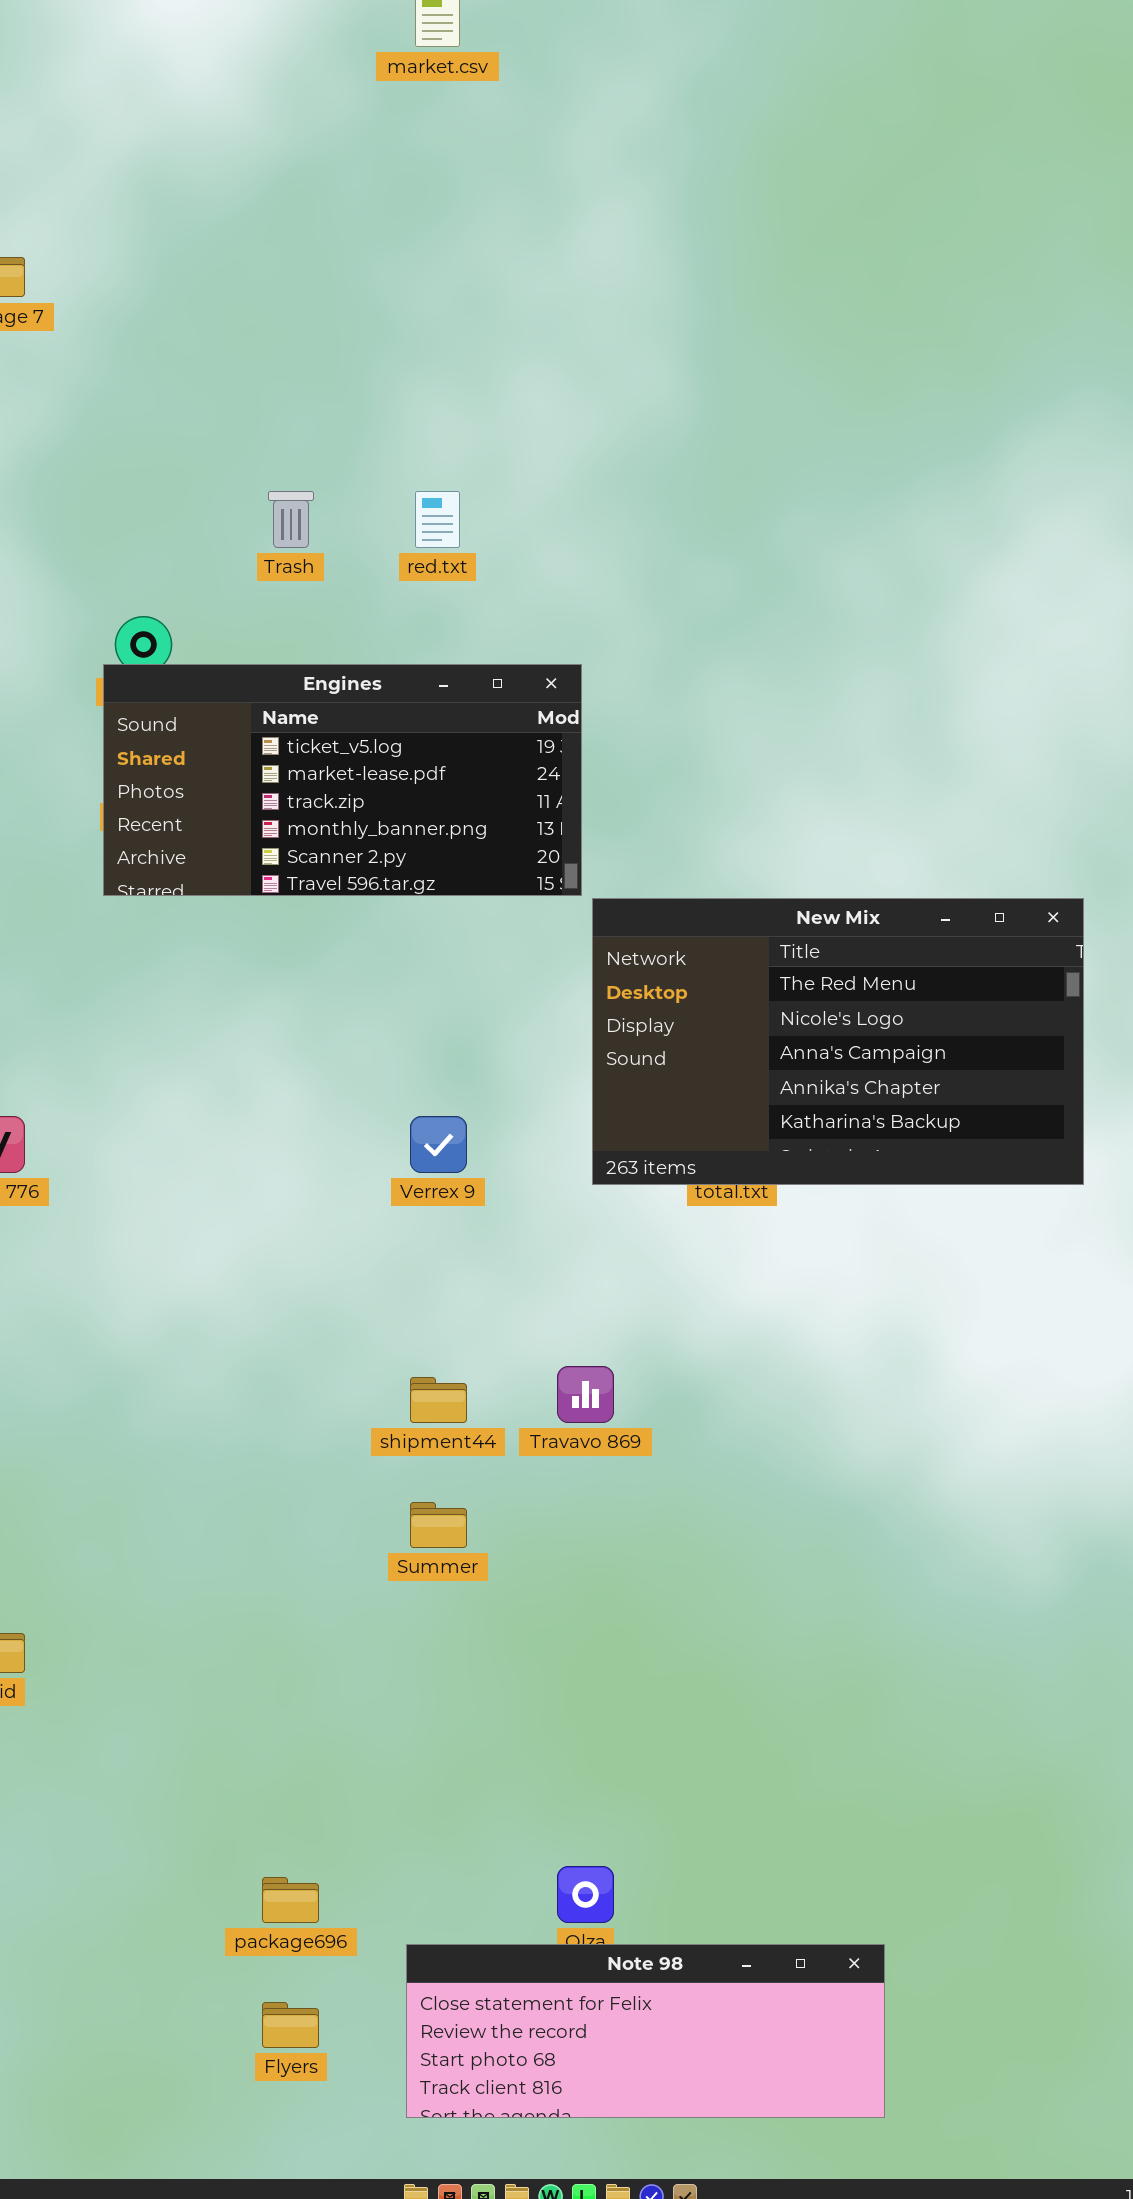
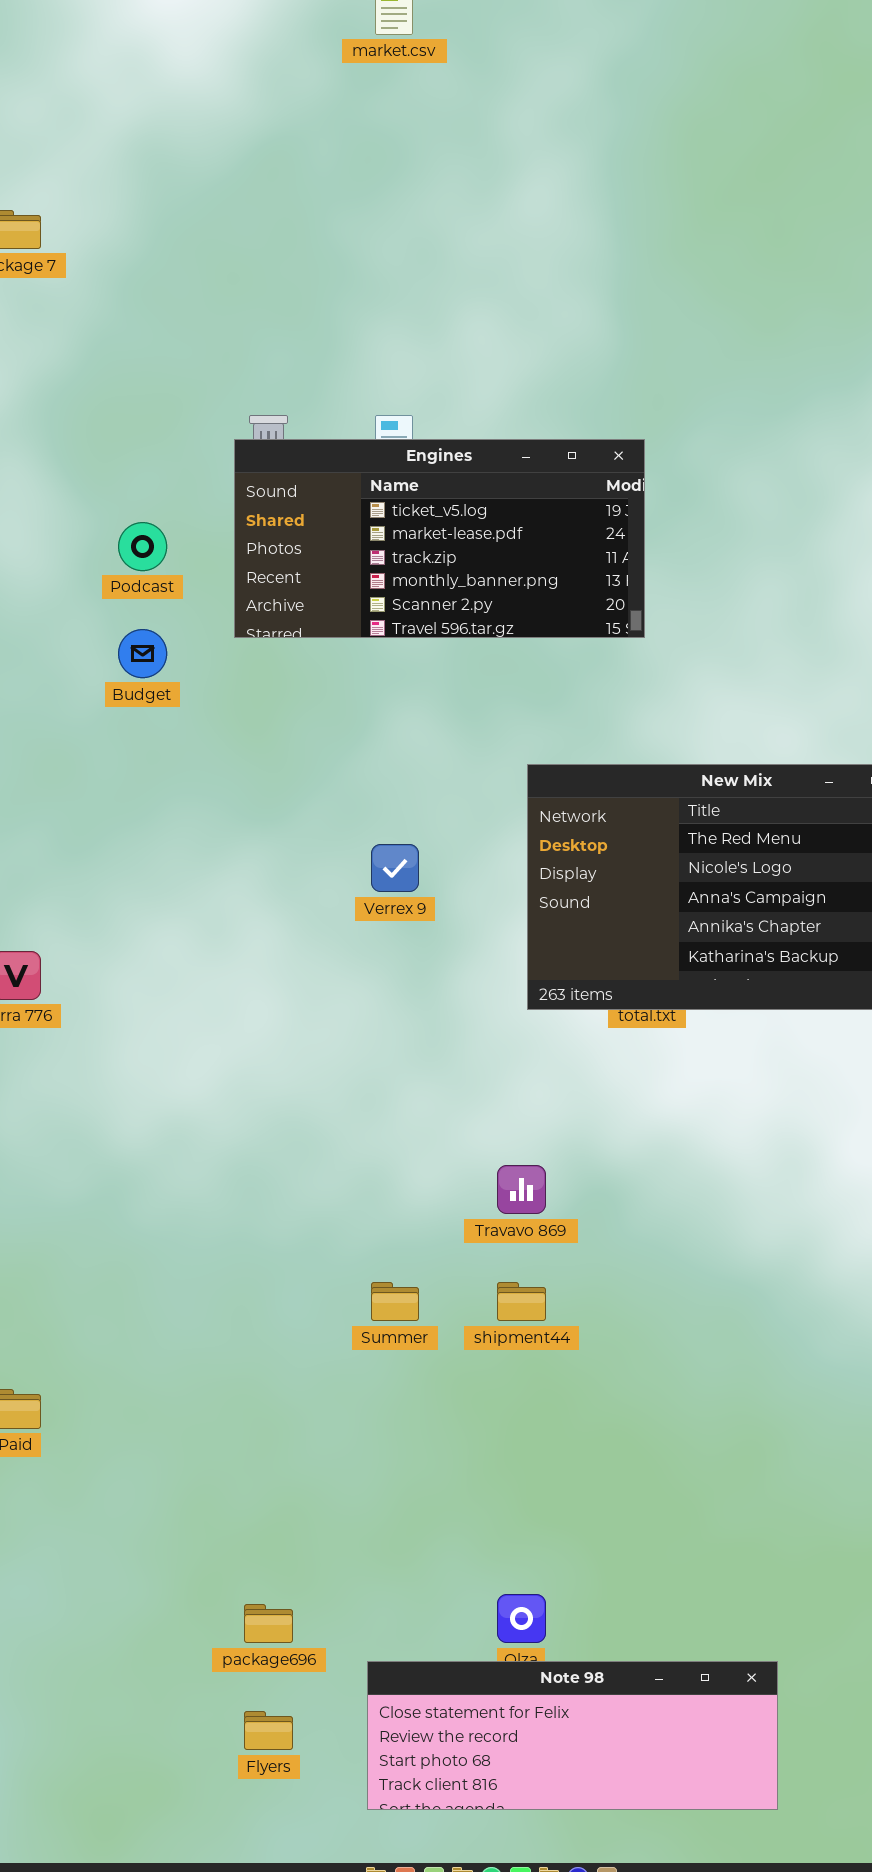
Engines: [103,664,582,896] -> [234,439,645,638], moved
Verrex 9: [410,1116,467,1173] -> [371,844,419,892], moved
shipment44: [410,1377,467,1423] -> [497,1282,546,1321], moved

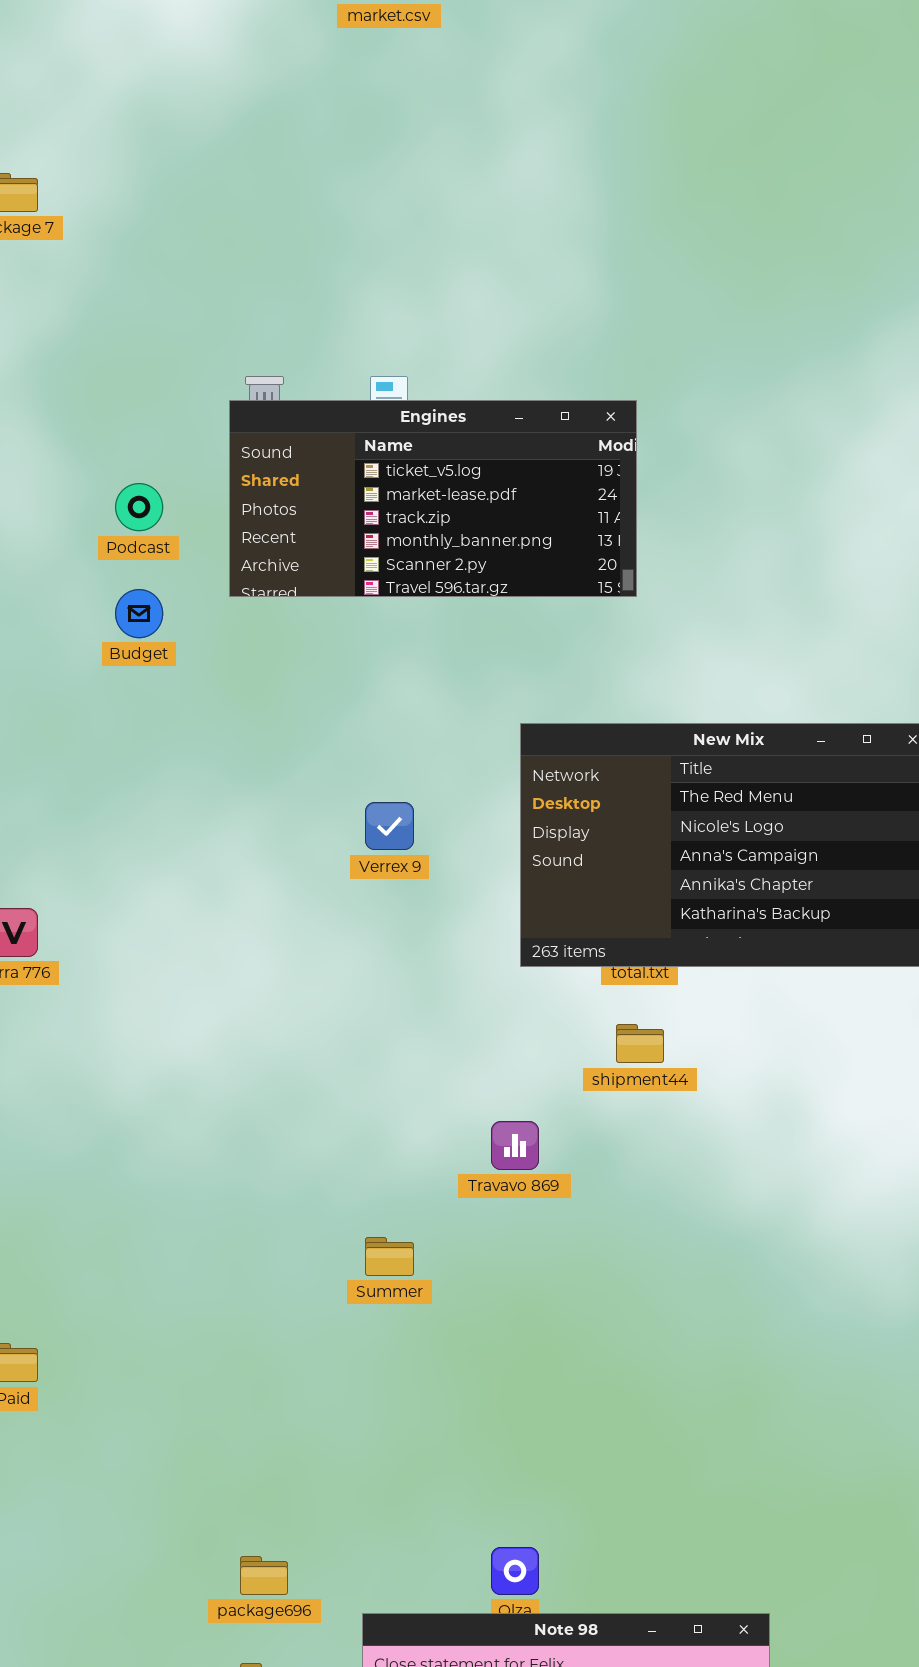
shipment44: [497,1282,546,1321] -> [616,1024,664,1063], moved

